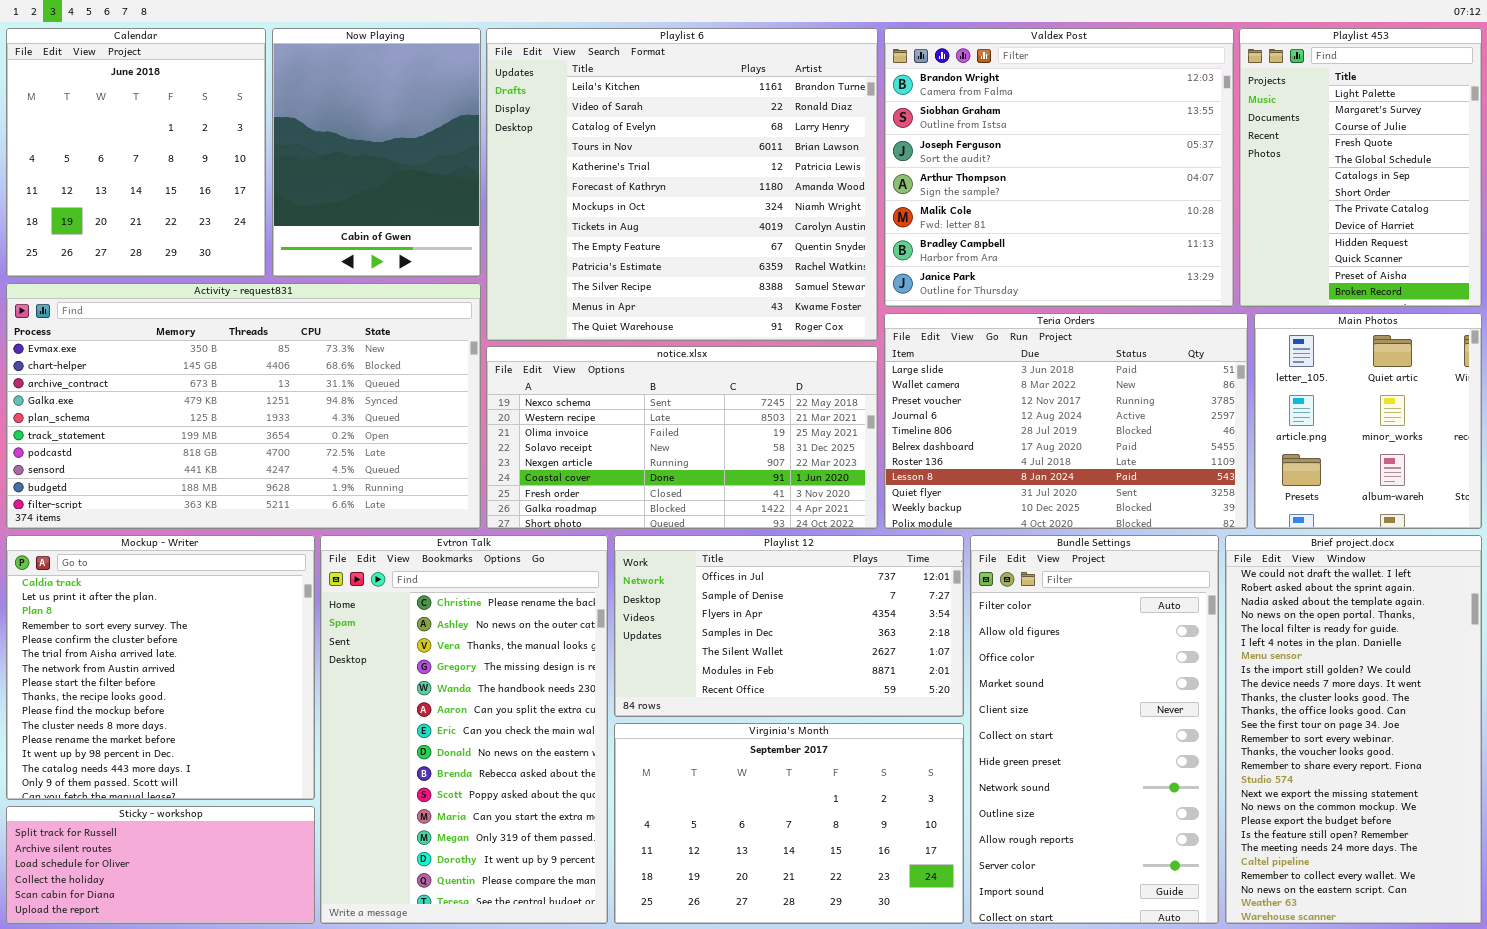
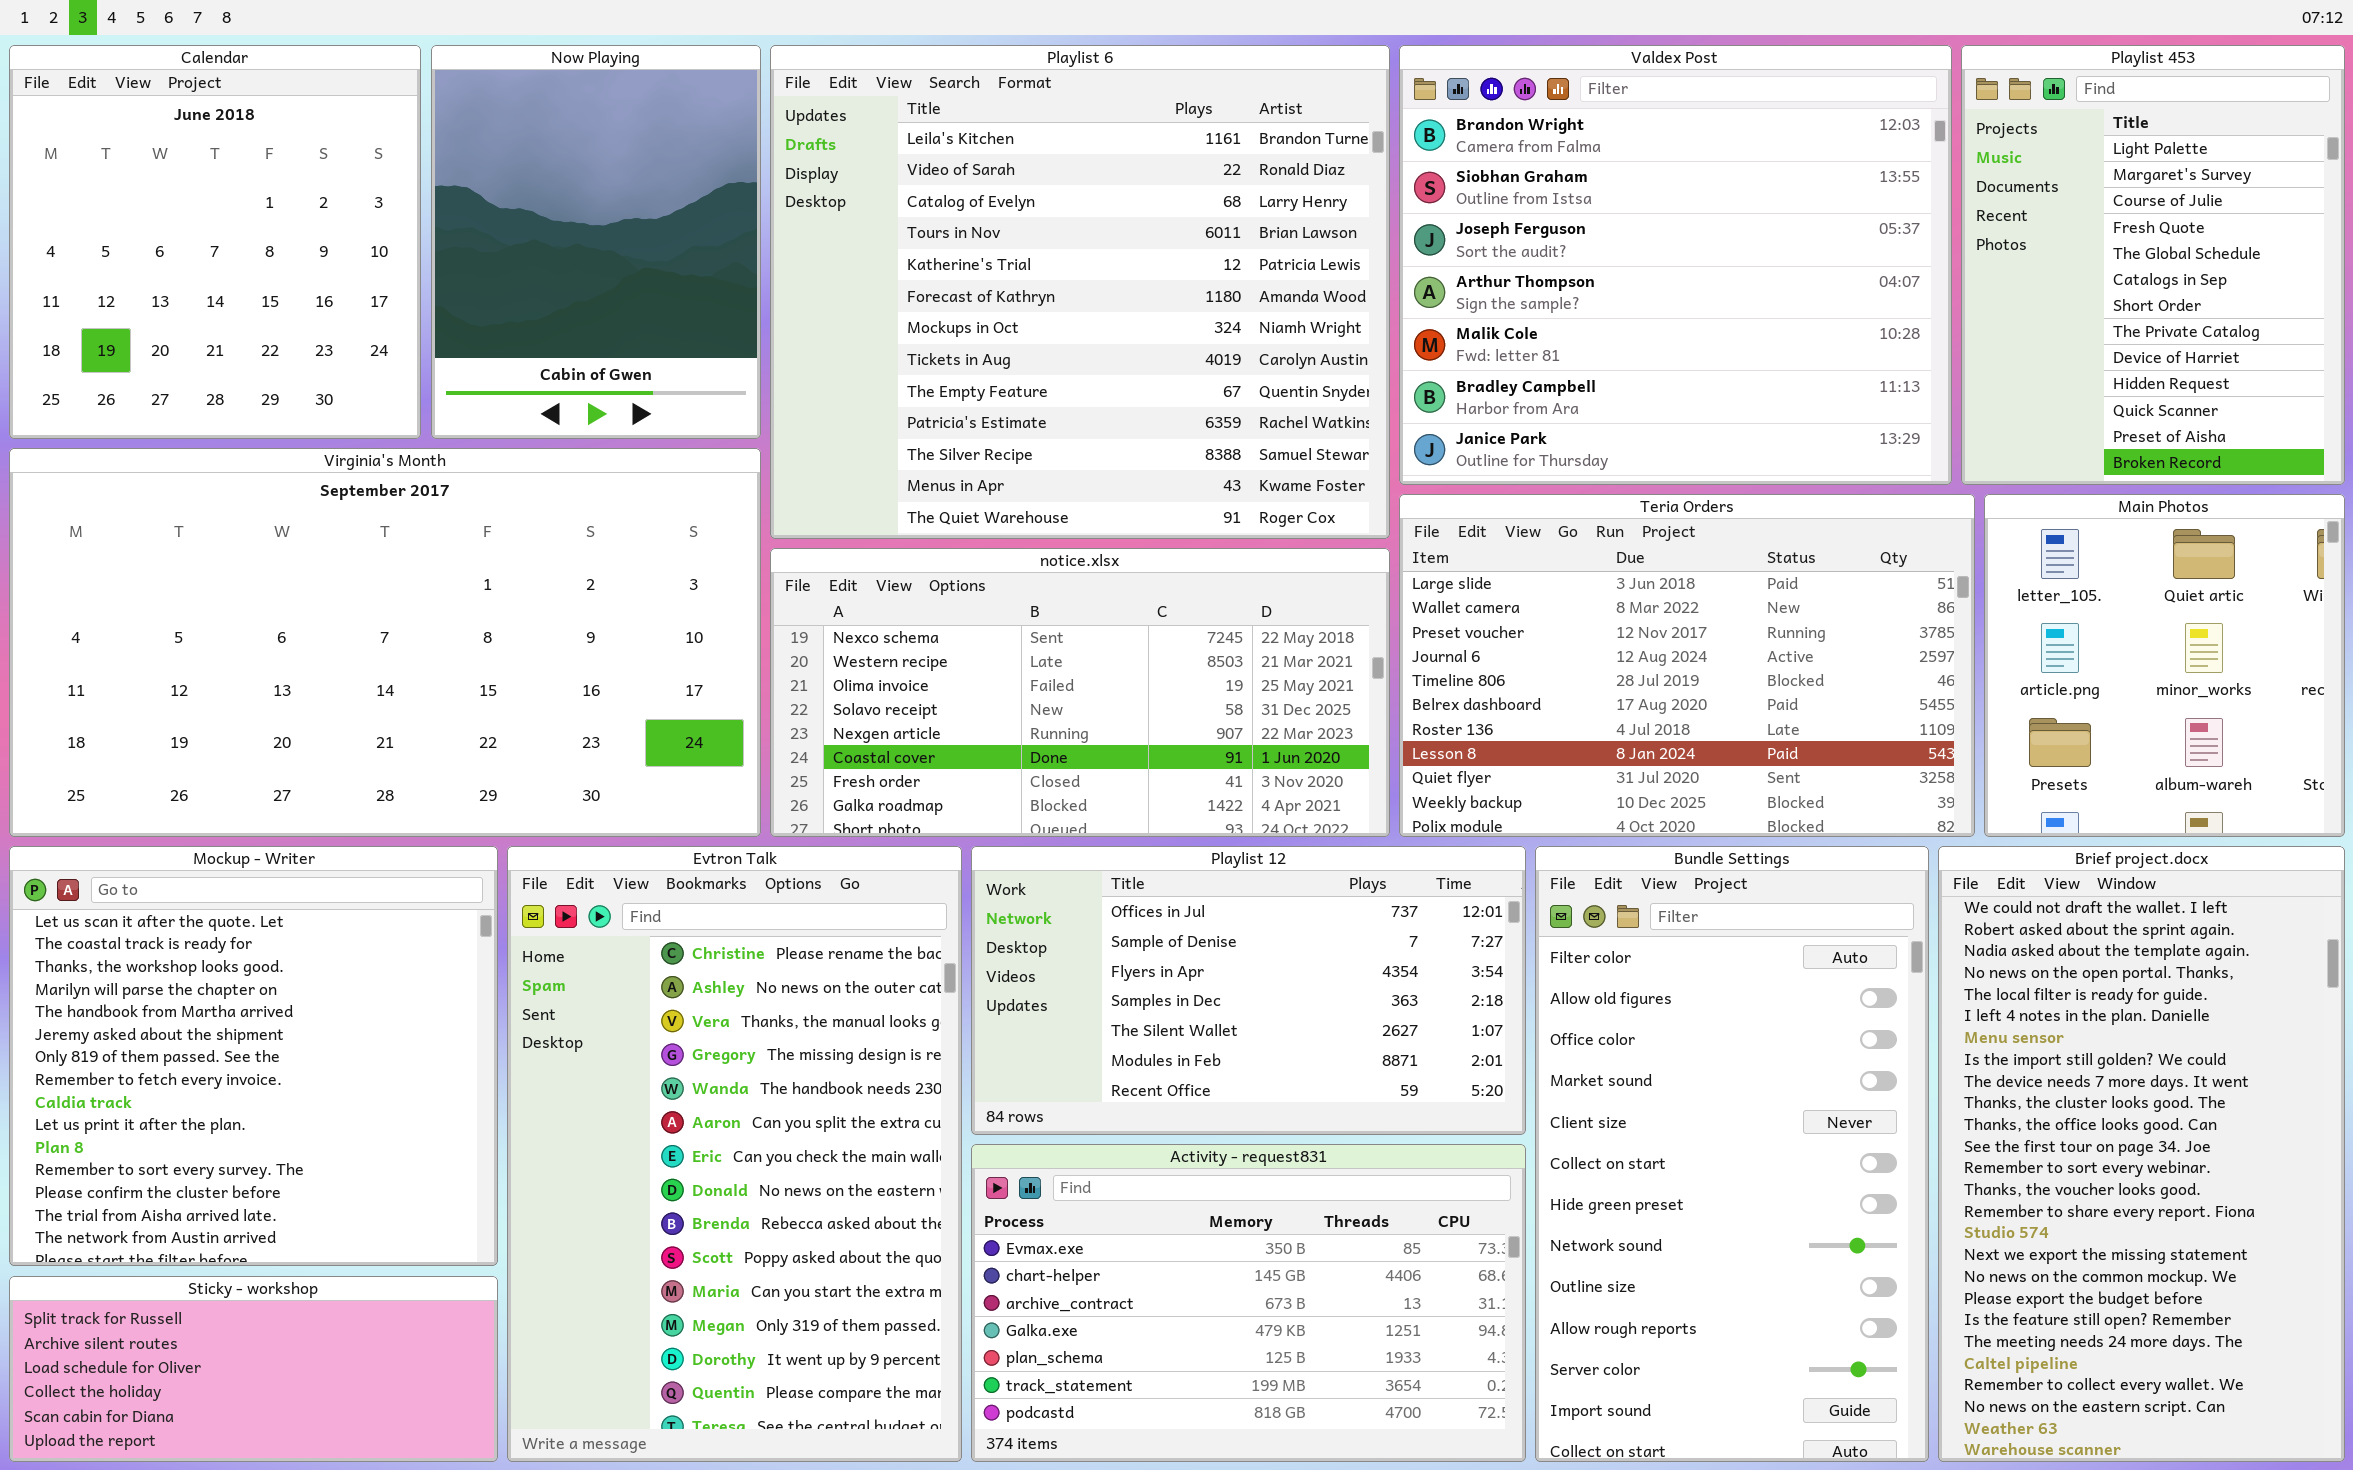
Activity - request831: [6,283,481,529] -> [971,1144,1526,1462], moved, resized
Mockup - Writer: [6,535,315,800] -> [9,846,498,1266], scrolled up 8 rows
Virginia's Month: [614,723,964,924] -> [9,448,761,837], moved, resized

